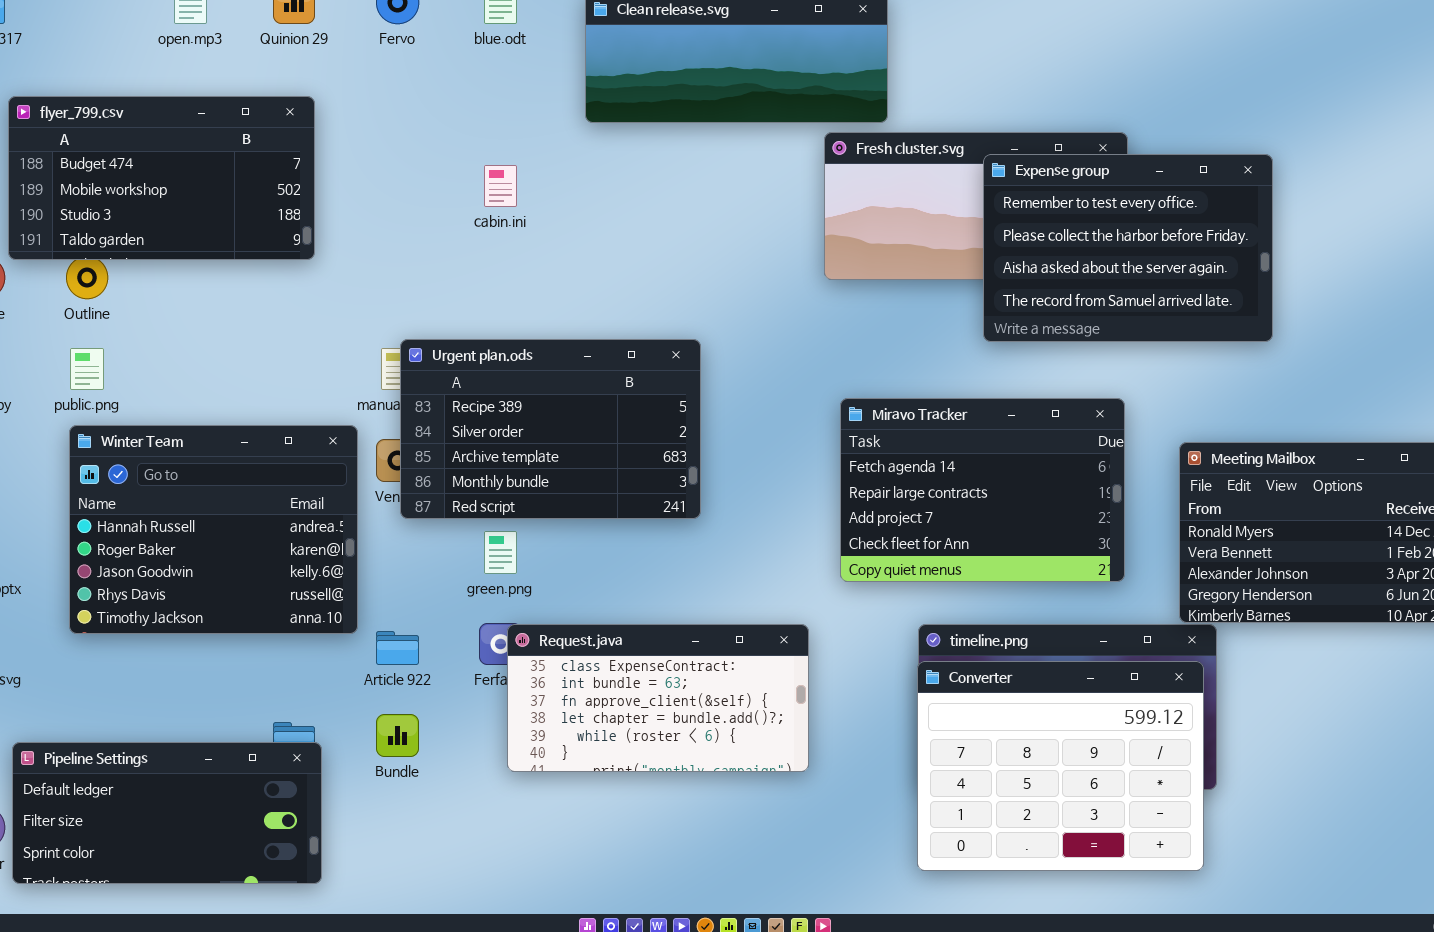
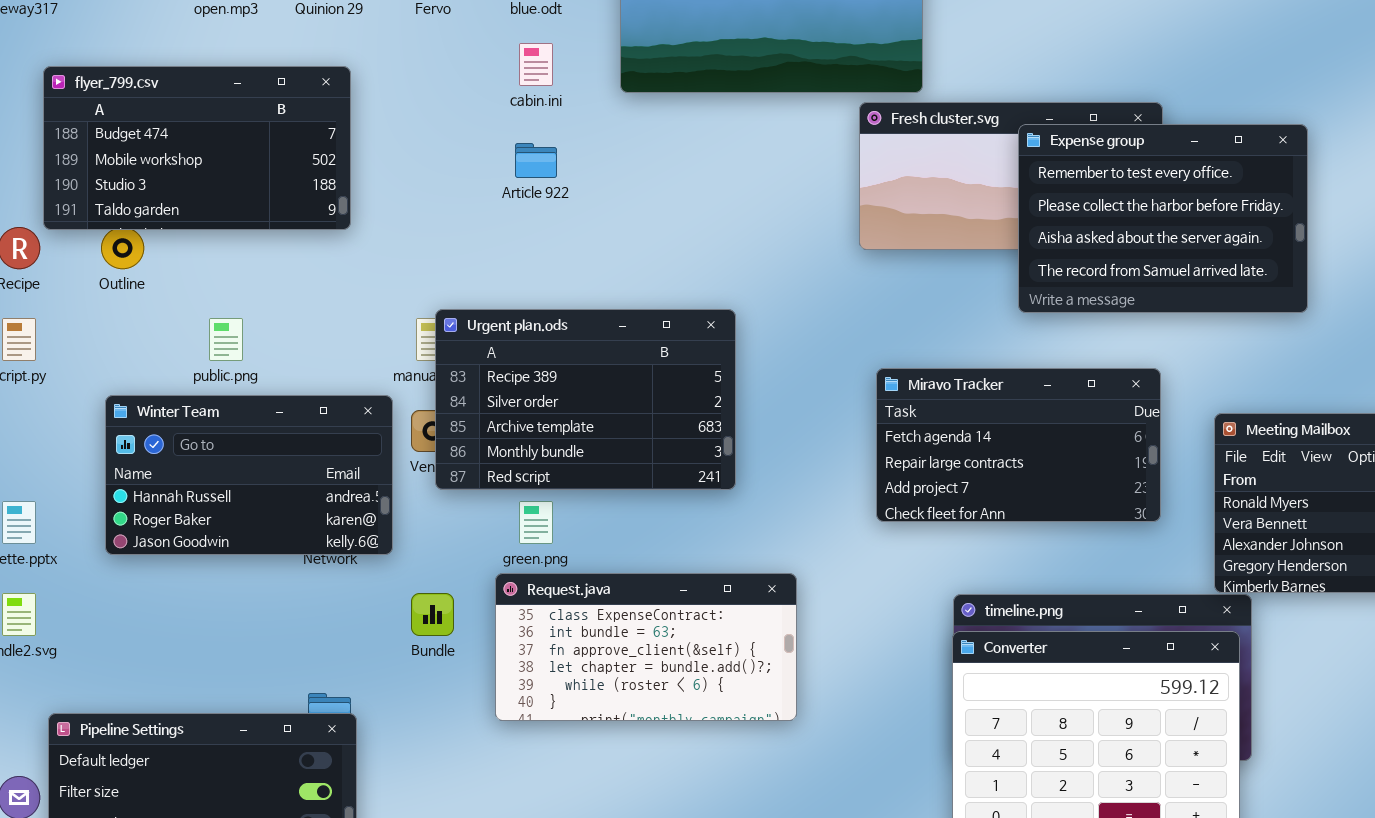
cabin.ini: [484,165,517,207] -> [519,43,553,86], moved
public.png: [70,348,104,390] -> [209,318,243,361], moved
Miravo Tracker: [840,398,1125,582] -> [876,368,1161,522], resized
Winter Team: [69,425,358,634] -> [105,395,393,555], resized
Request.java: [507,624,809,772] -> [495,573,797,721], moved
Article 922: [376,631,419,665] -> [515,143,557,178], moved
Bundle: [376,714,419,757] -> [411,593,454,636], moved

